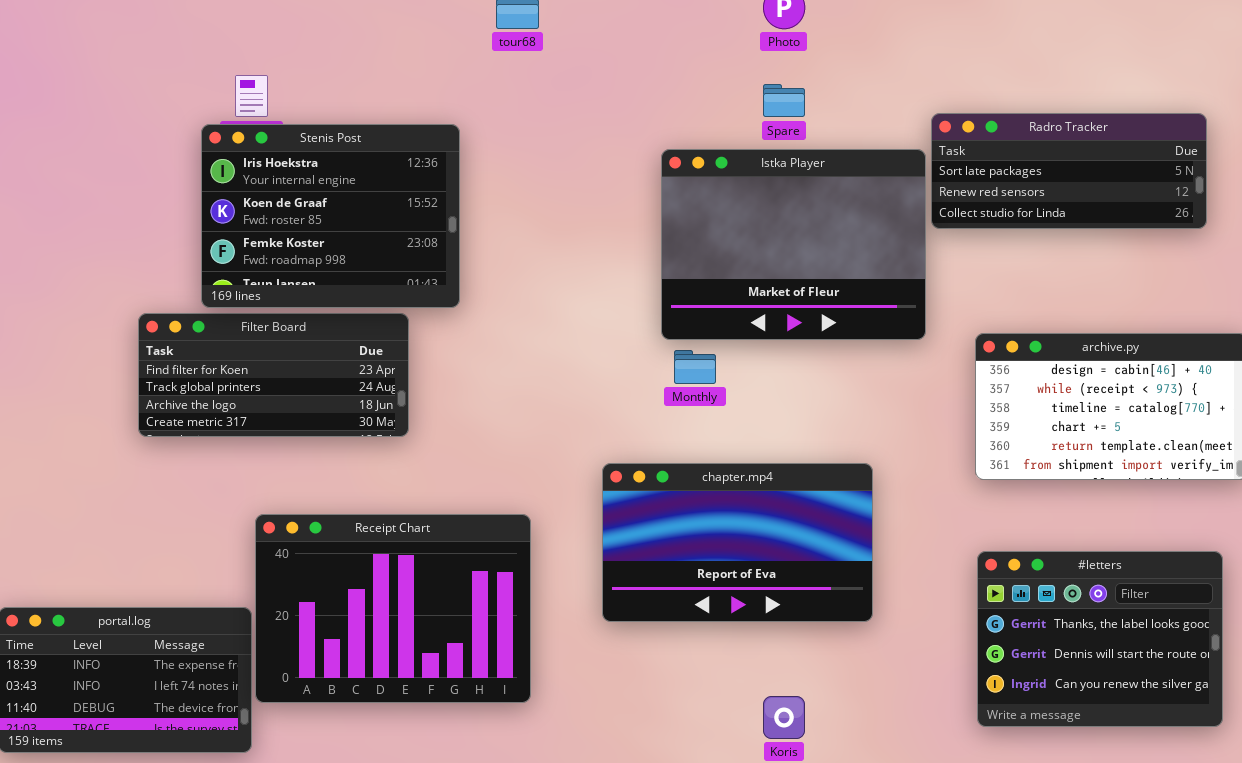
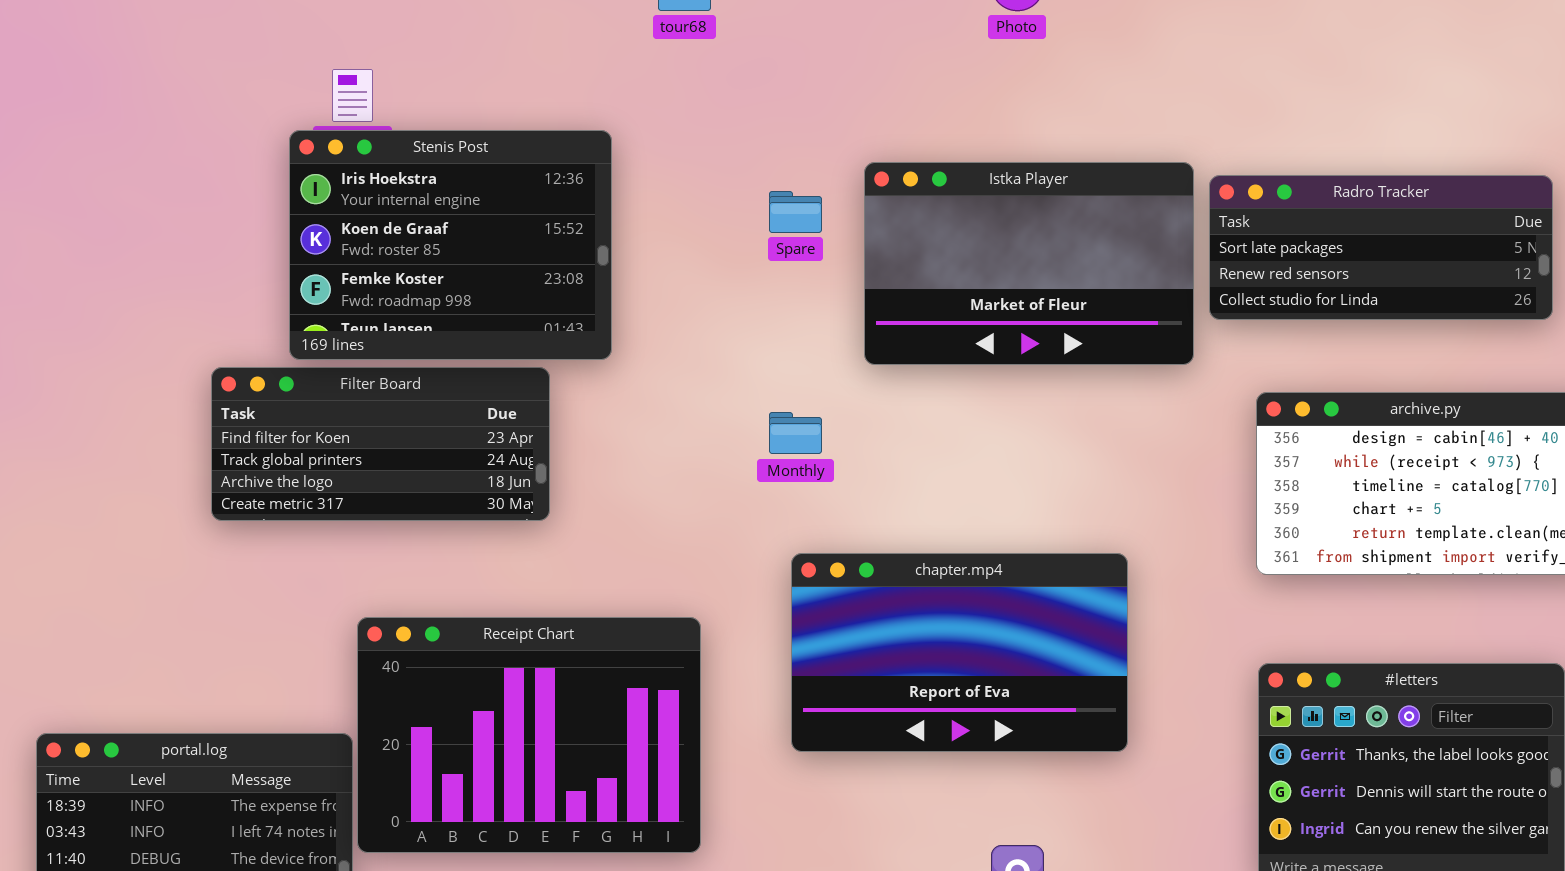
Spare: [763,84,805,117] -> [769,191,822,233], moved
Radro Tracker: [931,113,1207,229] -> [1209,175,1553,320], moved
Istka Player: [661,149,926,340] -> [864,162,1194,365], resized
Monthly: [674,350,716,384] -> [769,412,822,454], moved

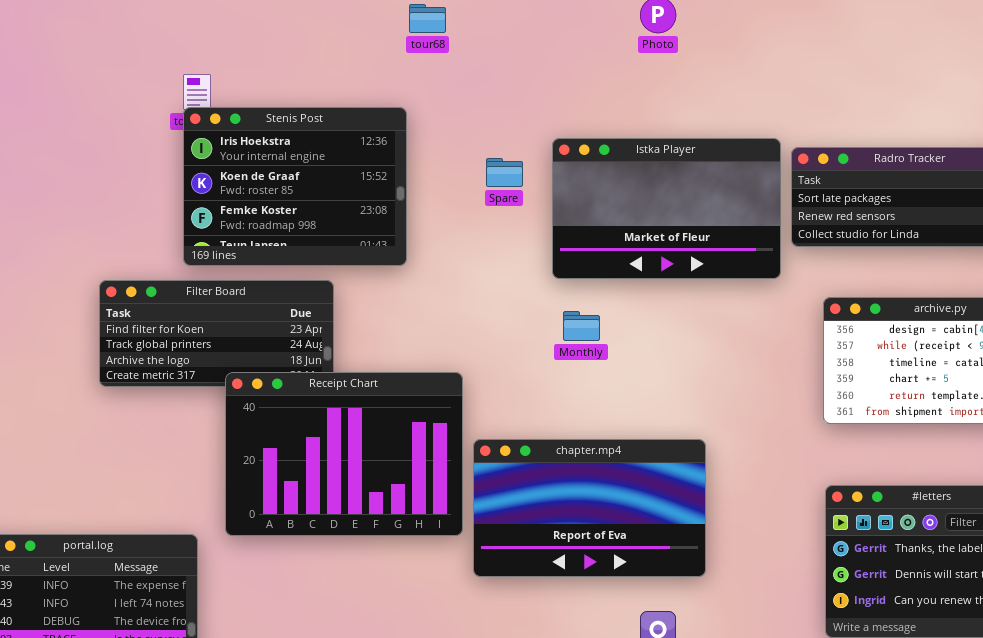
Stenis Post: [289,130,612,360] -> [183,107,407,266], moved
Monthly: [769,412,822,454] -> [563,311,600,341], moved
chapter.mp4: [791,553,1128,752] -> [473,439,706,577], moved
Receipt Chart: [357,617,701,853] -> [225,372,463,536], moved

